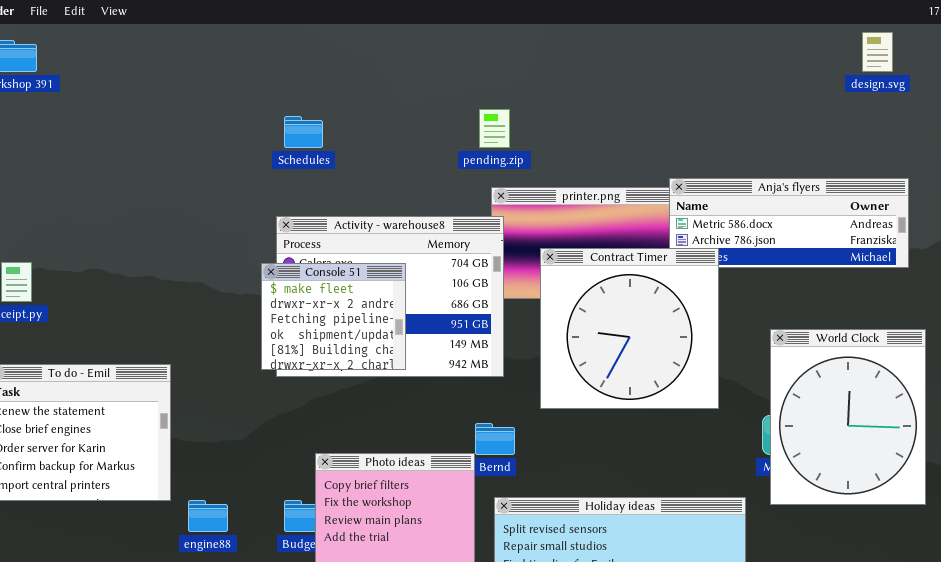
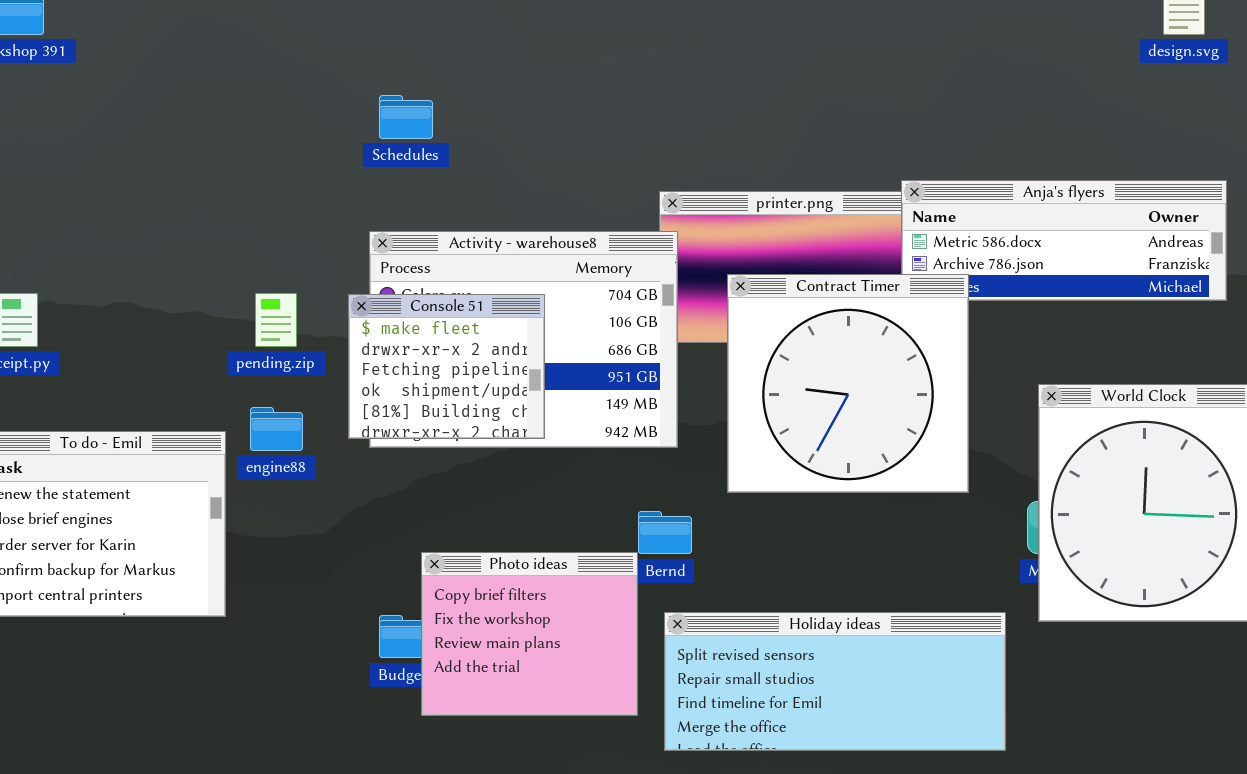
pending.zip: [479,109,510,148] -> [255,293,297,347], moved
engine88: [188,500,228,532] -> [250,407,303,451], moved

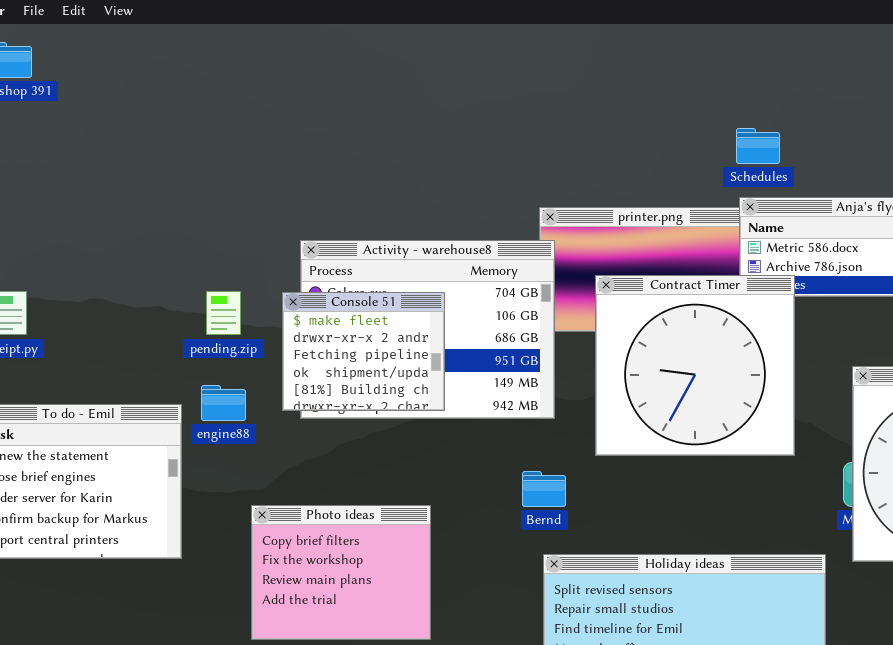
Schedules: [379,95,433,139] -> [736,128,780,164], moved
Photo ideas: [421,552,638,716] -> [251,505,431,640], moved

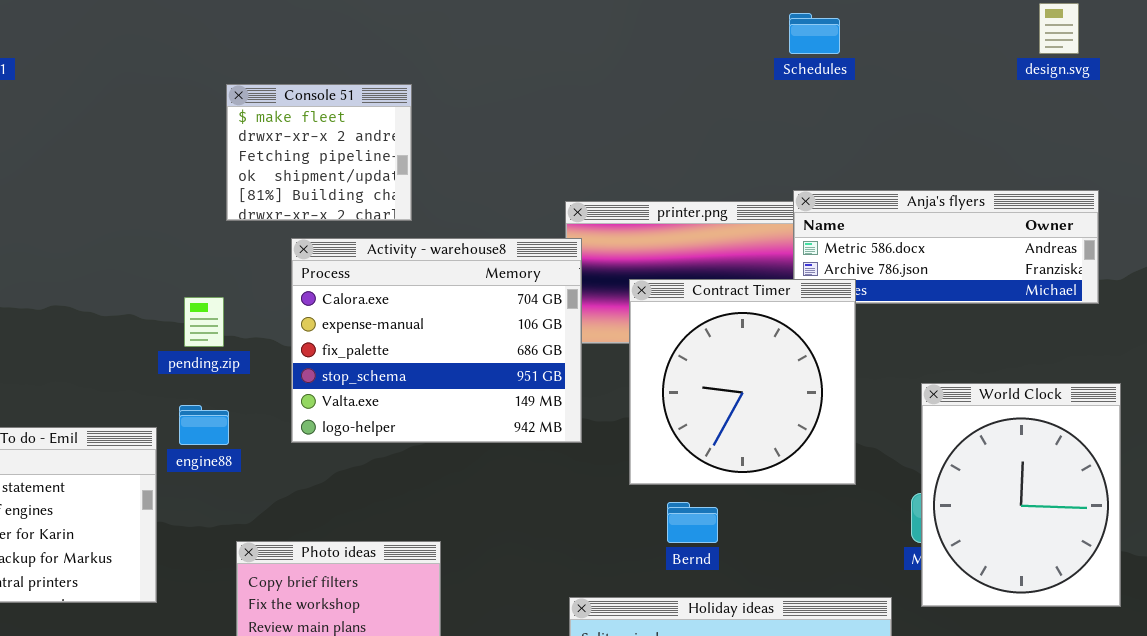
Schedules: [736,128,780,164] -> [789,13,840,54], moved
Console 51: [282,292,445,411] -> [226,84,412,221], moved
Bernd: [522,471,566,507] -> [667,502,718,543], moved

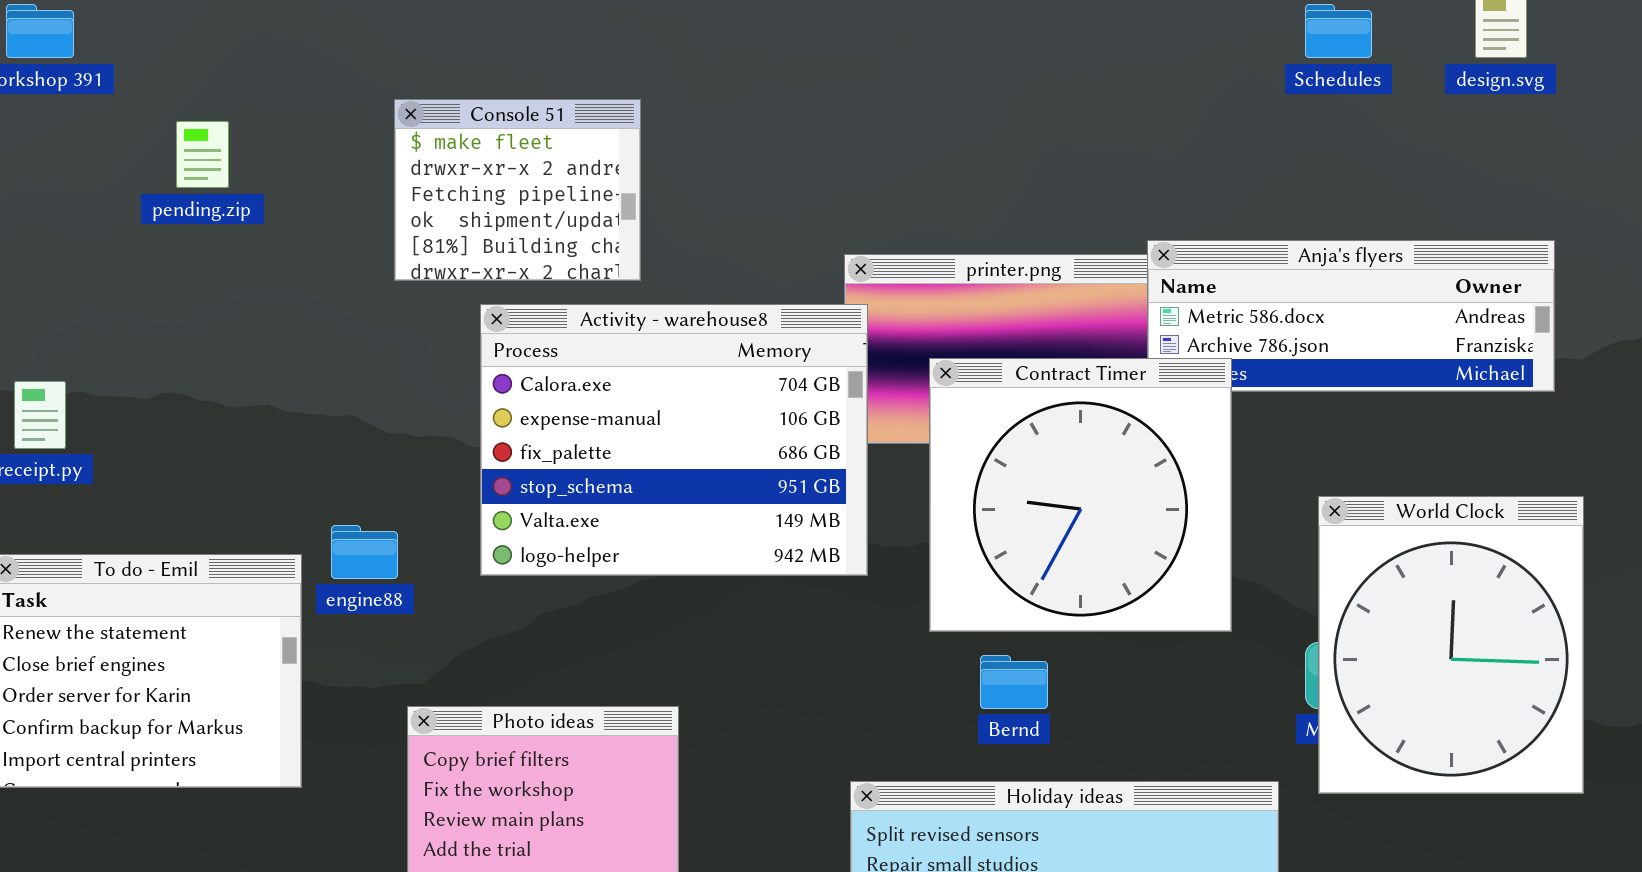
Schedules: [789,13,840,54] -> [1305,4,1372,58], moved
pending.zip: [184,297,224,347] -> [176,121,229,188], moved

